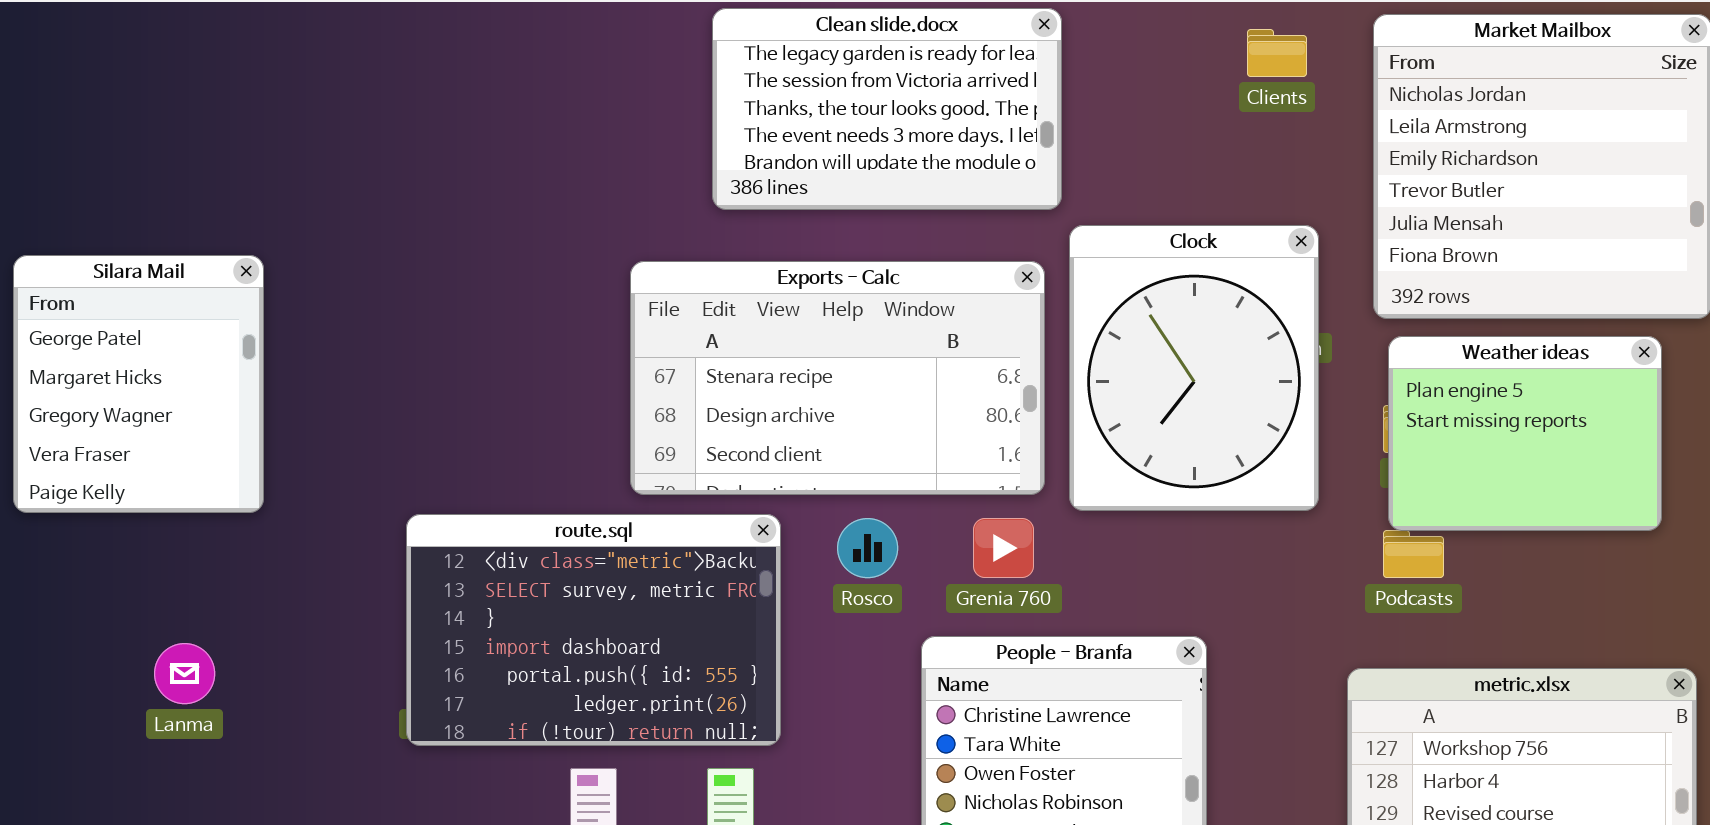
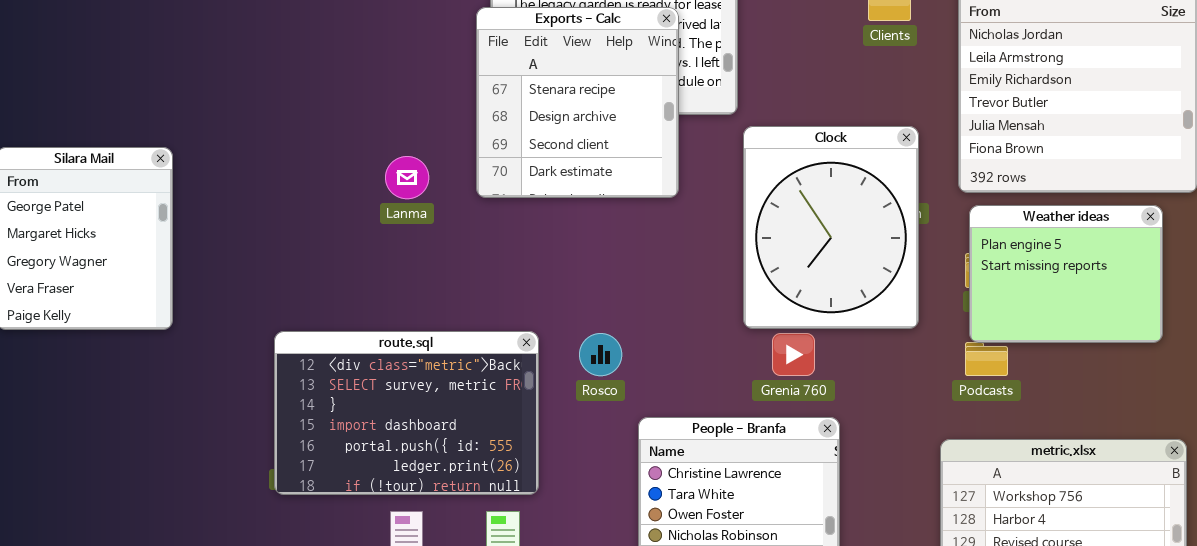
Exports - Calc: [630,261,1045,495] -> [476,7,679,198], moved, resized
Grenia 760: [973,518,1034,578] -> [772,333,815,376], moved
Lanma: [154,643,215,704] -> [385,156,429,199], moved

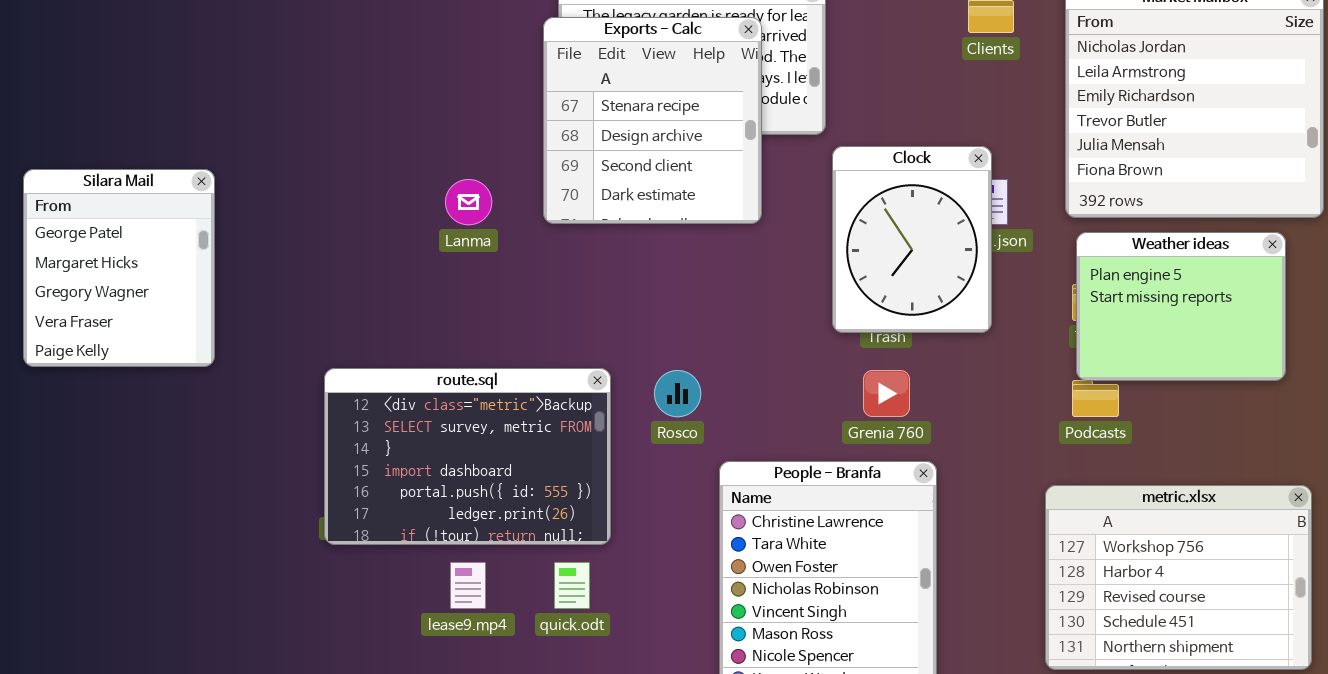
Clock: [743,126,919,329] -> [832,146,992,333], resized

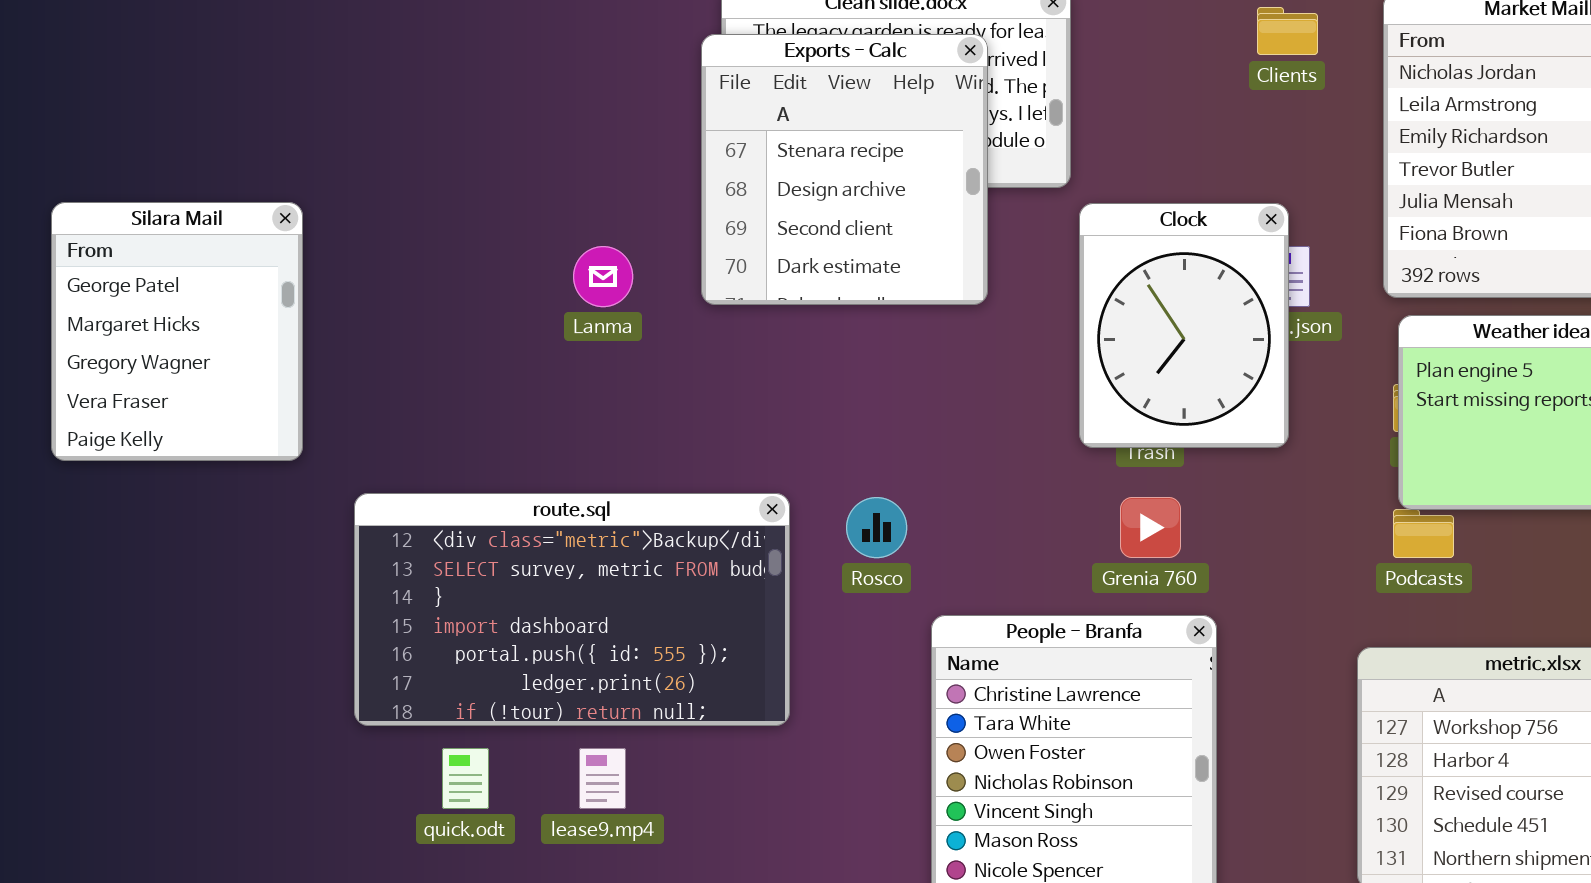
Silara Mail: [23,169,215,367] -> [51,202,303,461], moved
route.sql: [324,368,611,545] -> [354,493,790,726], resized
quick.odt: [554,562,590,609] -> [442,748,489,809], moved

